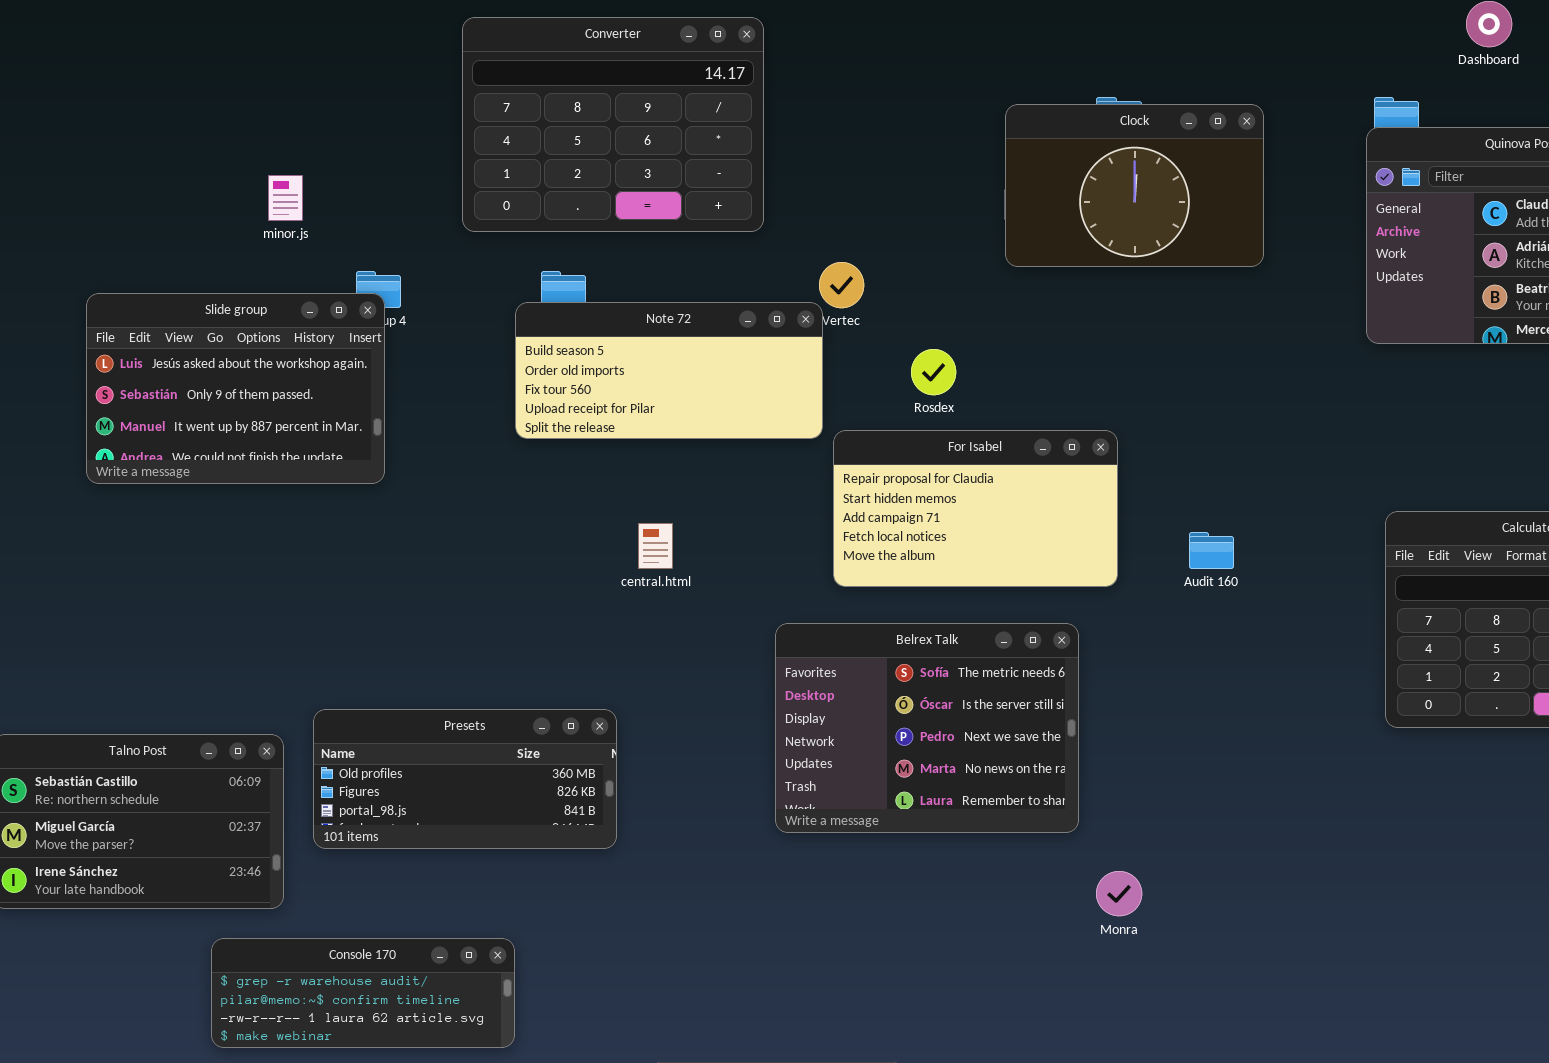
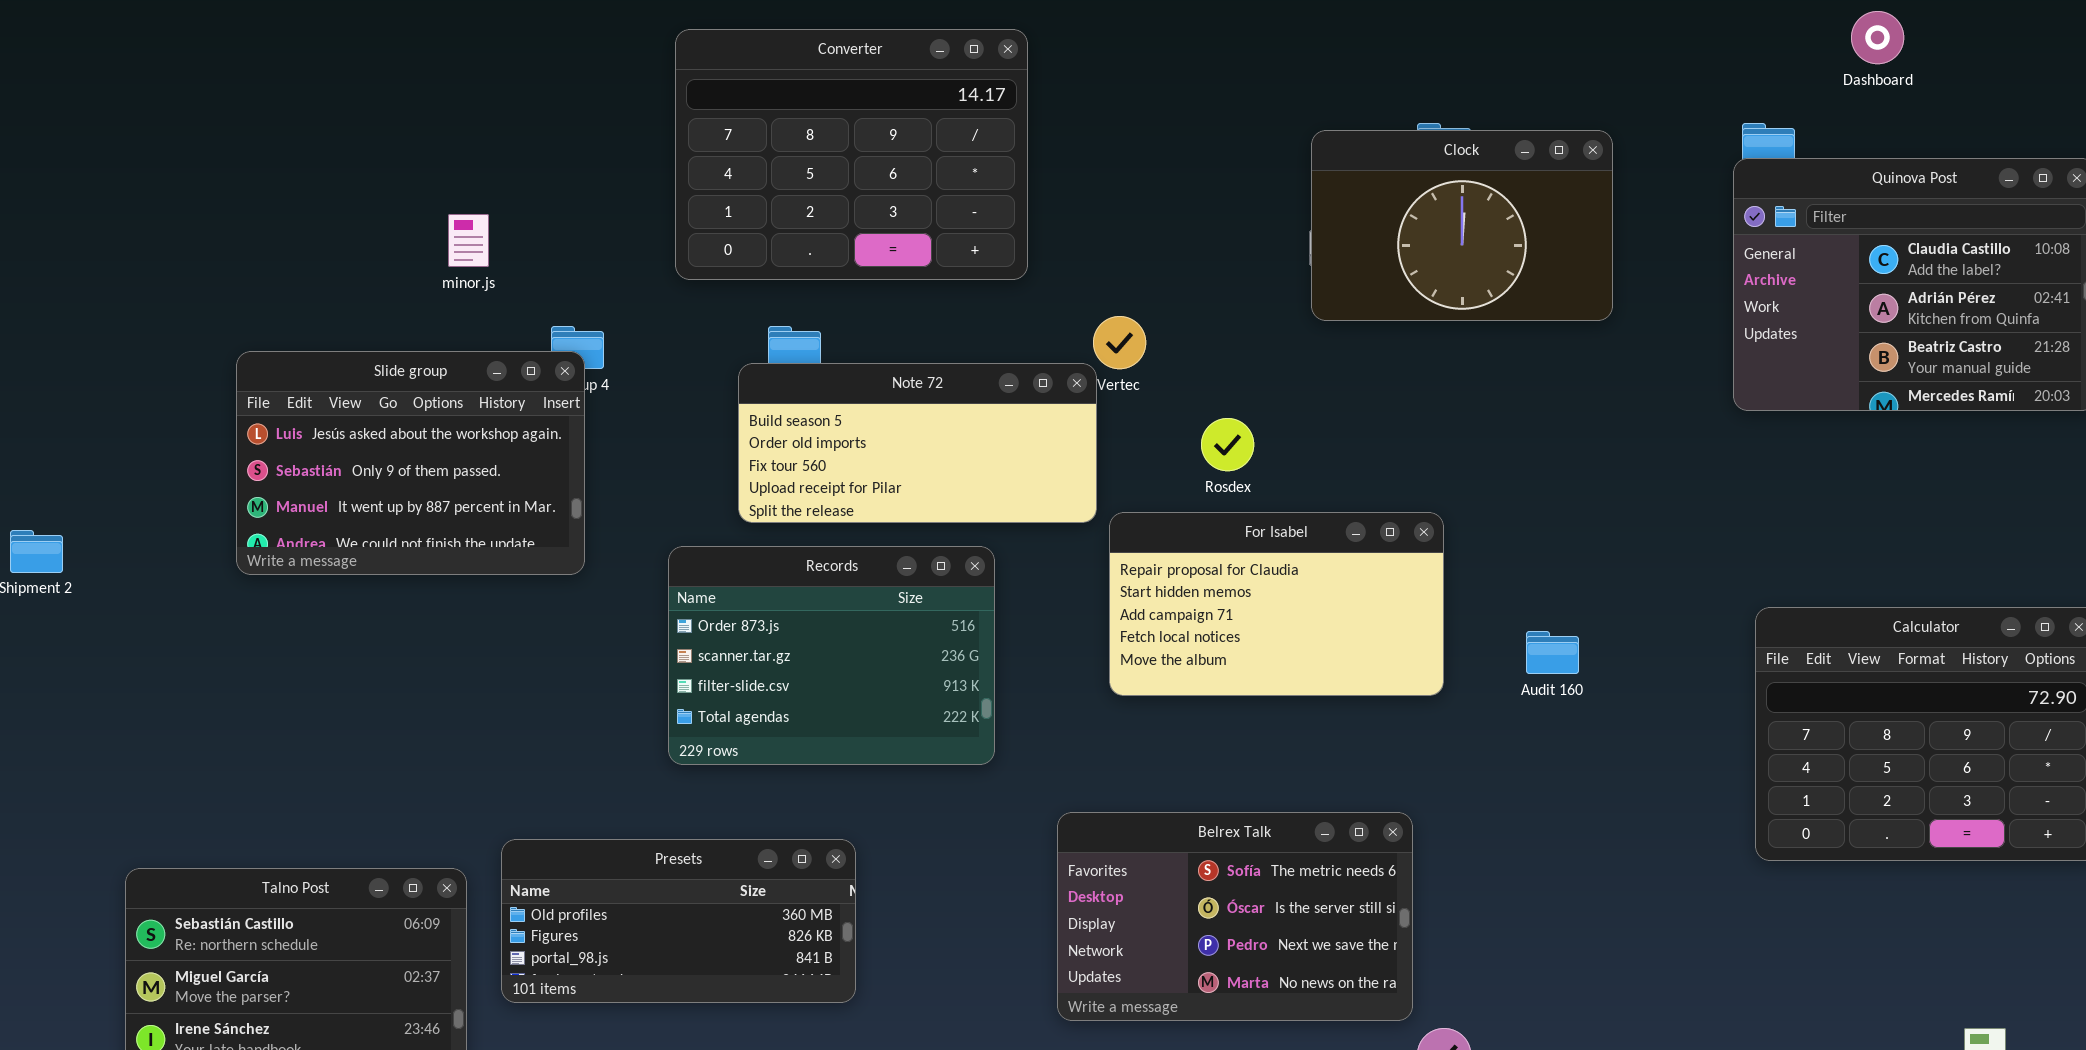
Records: none -> [668,546,995,765], opened
Belrex Talk: [775,623,1079,833] -> [1057,812,1413,1021], moved, resized

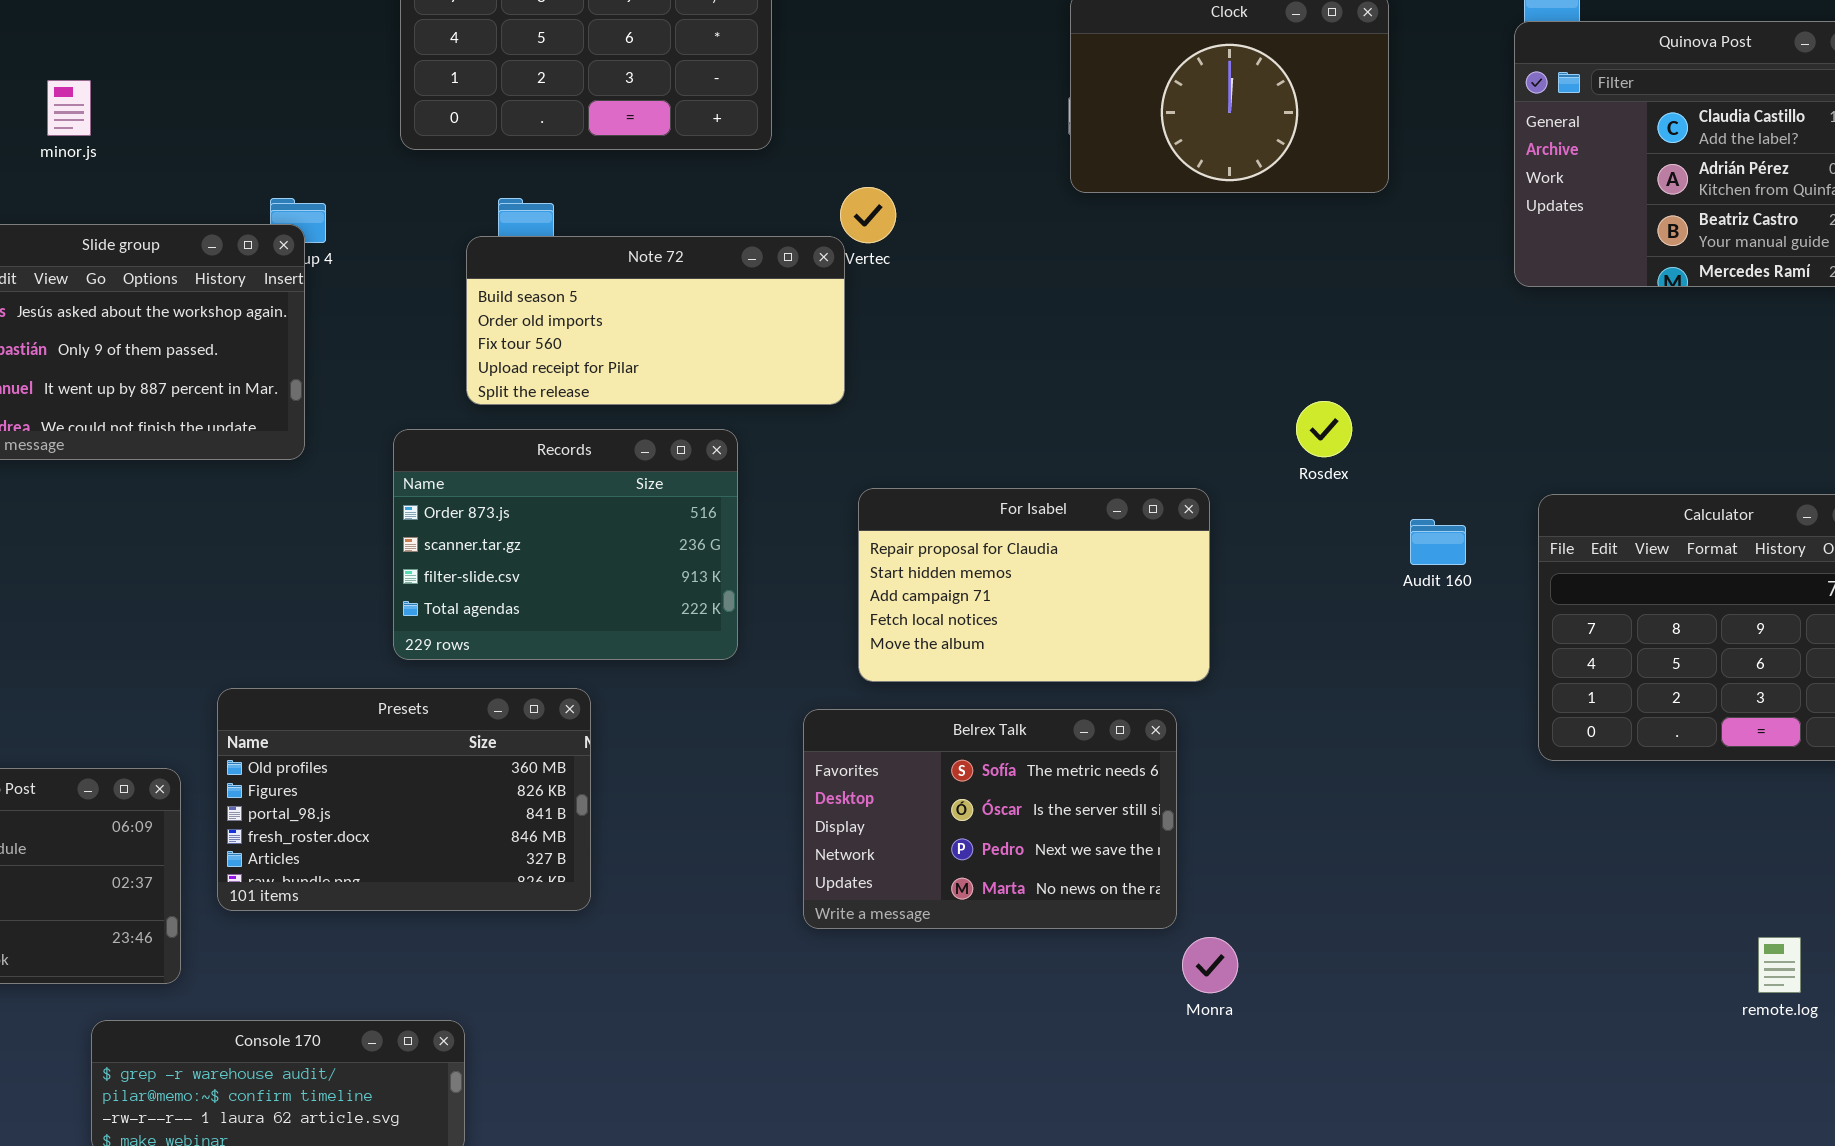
minor.js: [448,214,489,267] -> [47,80,91,136], moved
Rosdex: [1201,418,1254,471] -> [1296,401,1352,457], moved
For Isabel: [1109,512,1444,696] -> [858,488,1210,682], moved
Audit 160: [1526,631,1579,674] -> [1410,519,1466,565], moved
Presets: [501,839,856,1003] -> [217,688,591,911], resized

